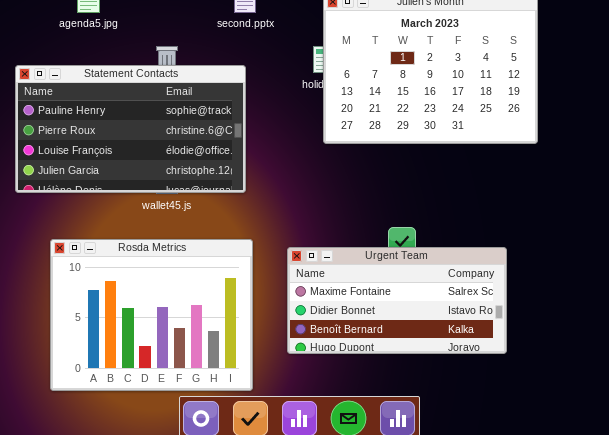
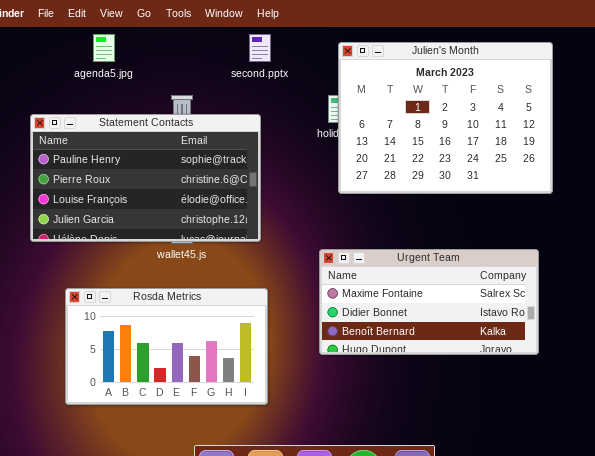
Rosda Metrics: [50,239,253,391] -> [65,288,268,405], resized
Urgent Team: [287,247,507,354] -> [319,249,539,355], moved

